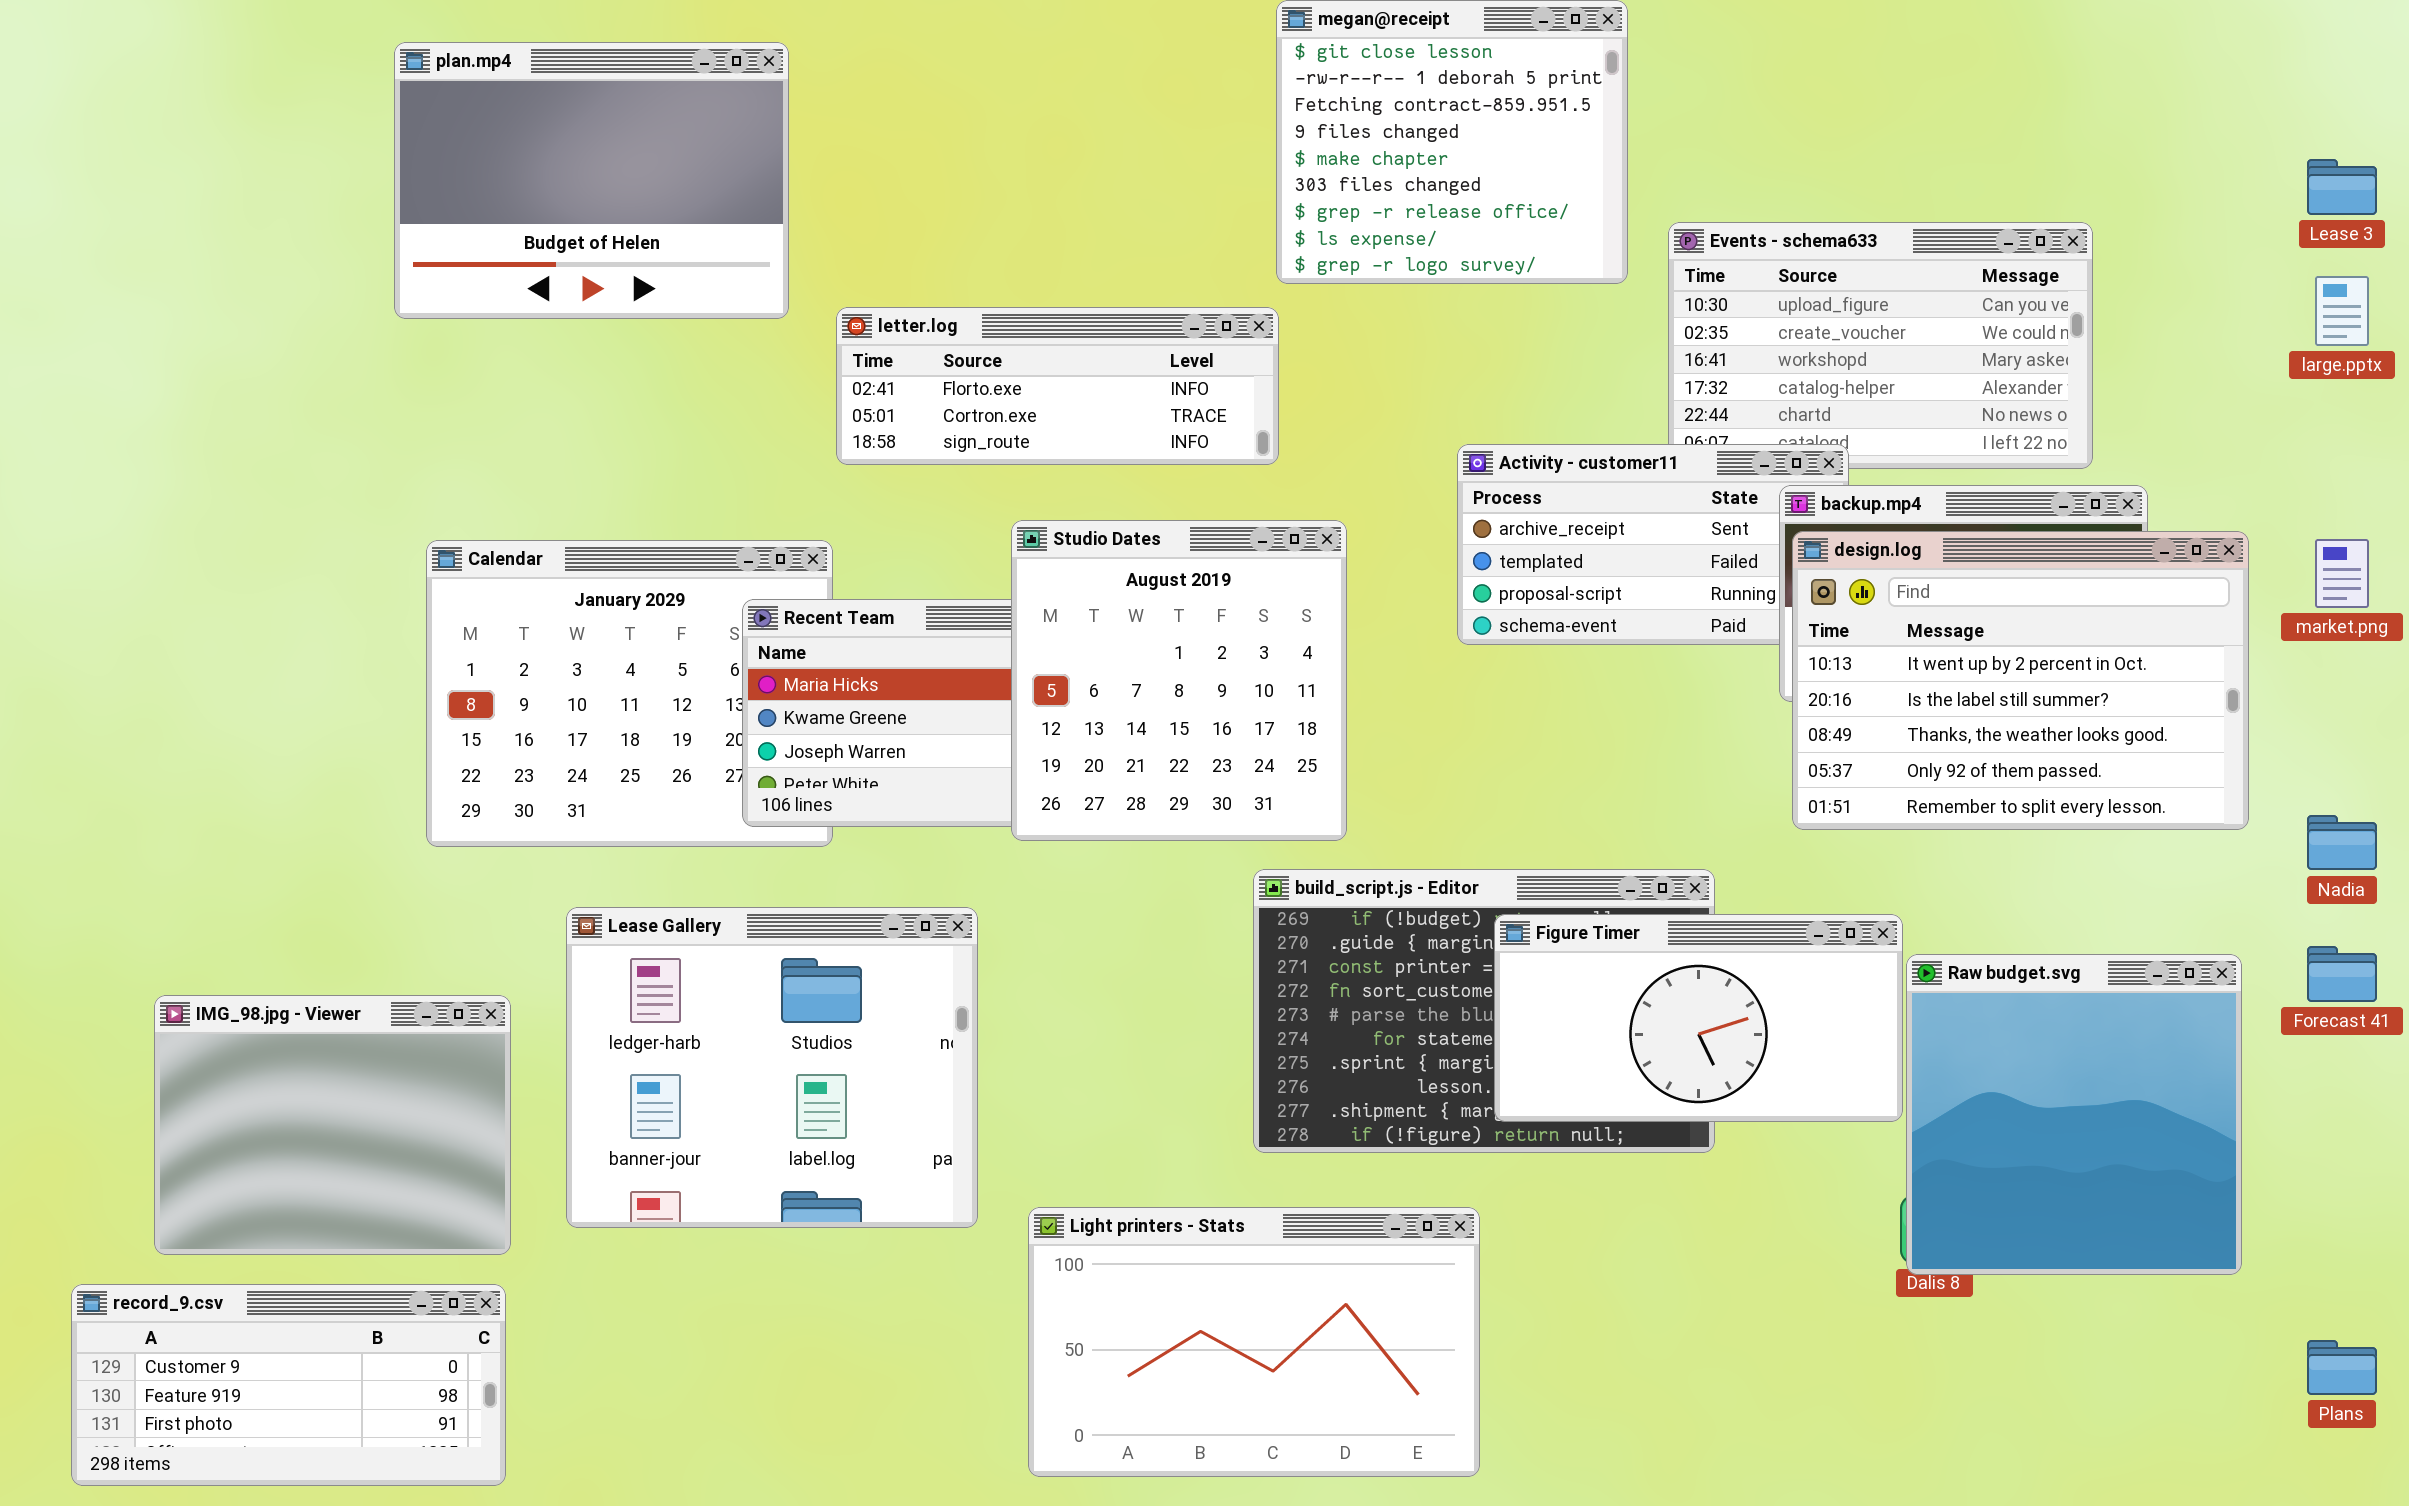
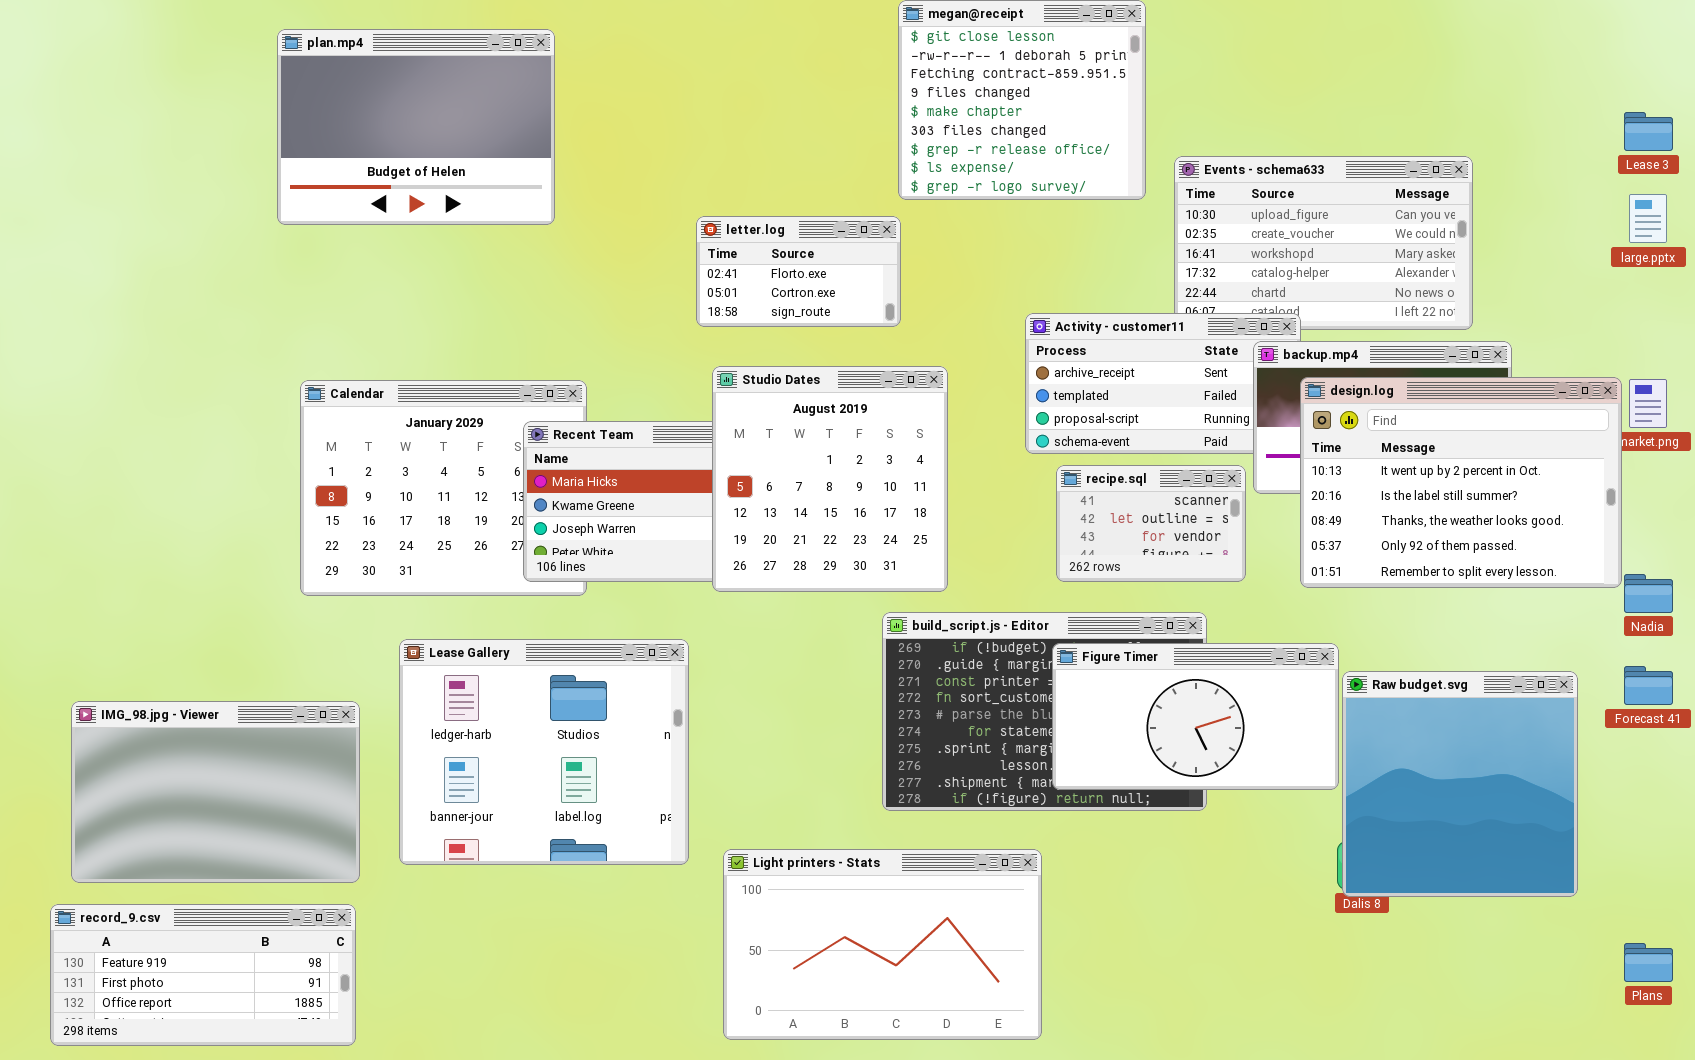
letter.log: [836,307,1279,465] -> [696,216,901,327], resized
design.log: [1792,531,2249,830] -> [1300,377,1622,588], moved
recipe.sql: none -> [1056,465,1246,582], opened
IMG_98.jpg - Viewer: [154,995,511,1255] -> [71,701,360,883], resized
record_9.csv: [71,1284,506,1486] -> [50,904,356,1046], scrolled down 1 row

